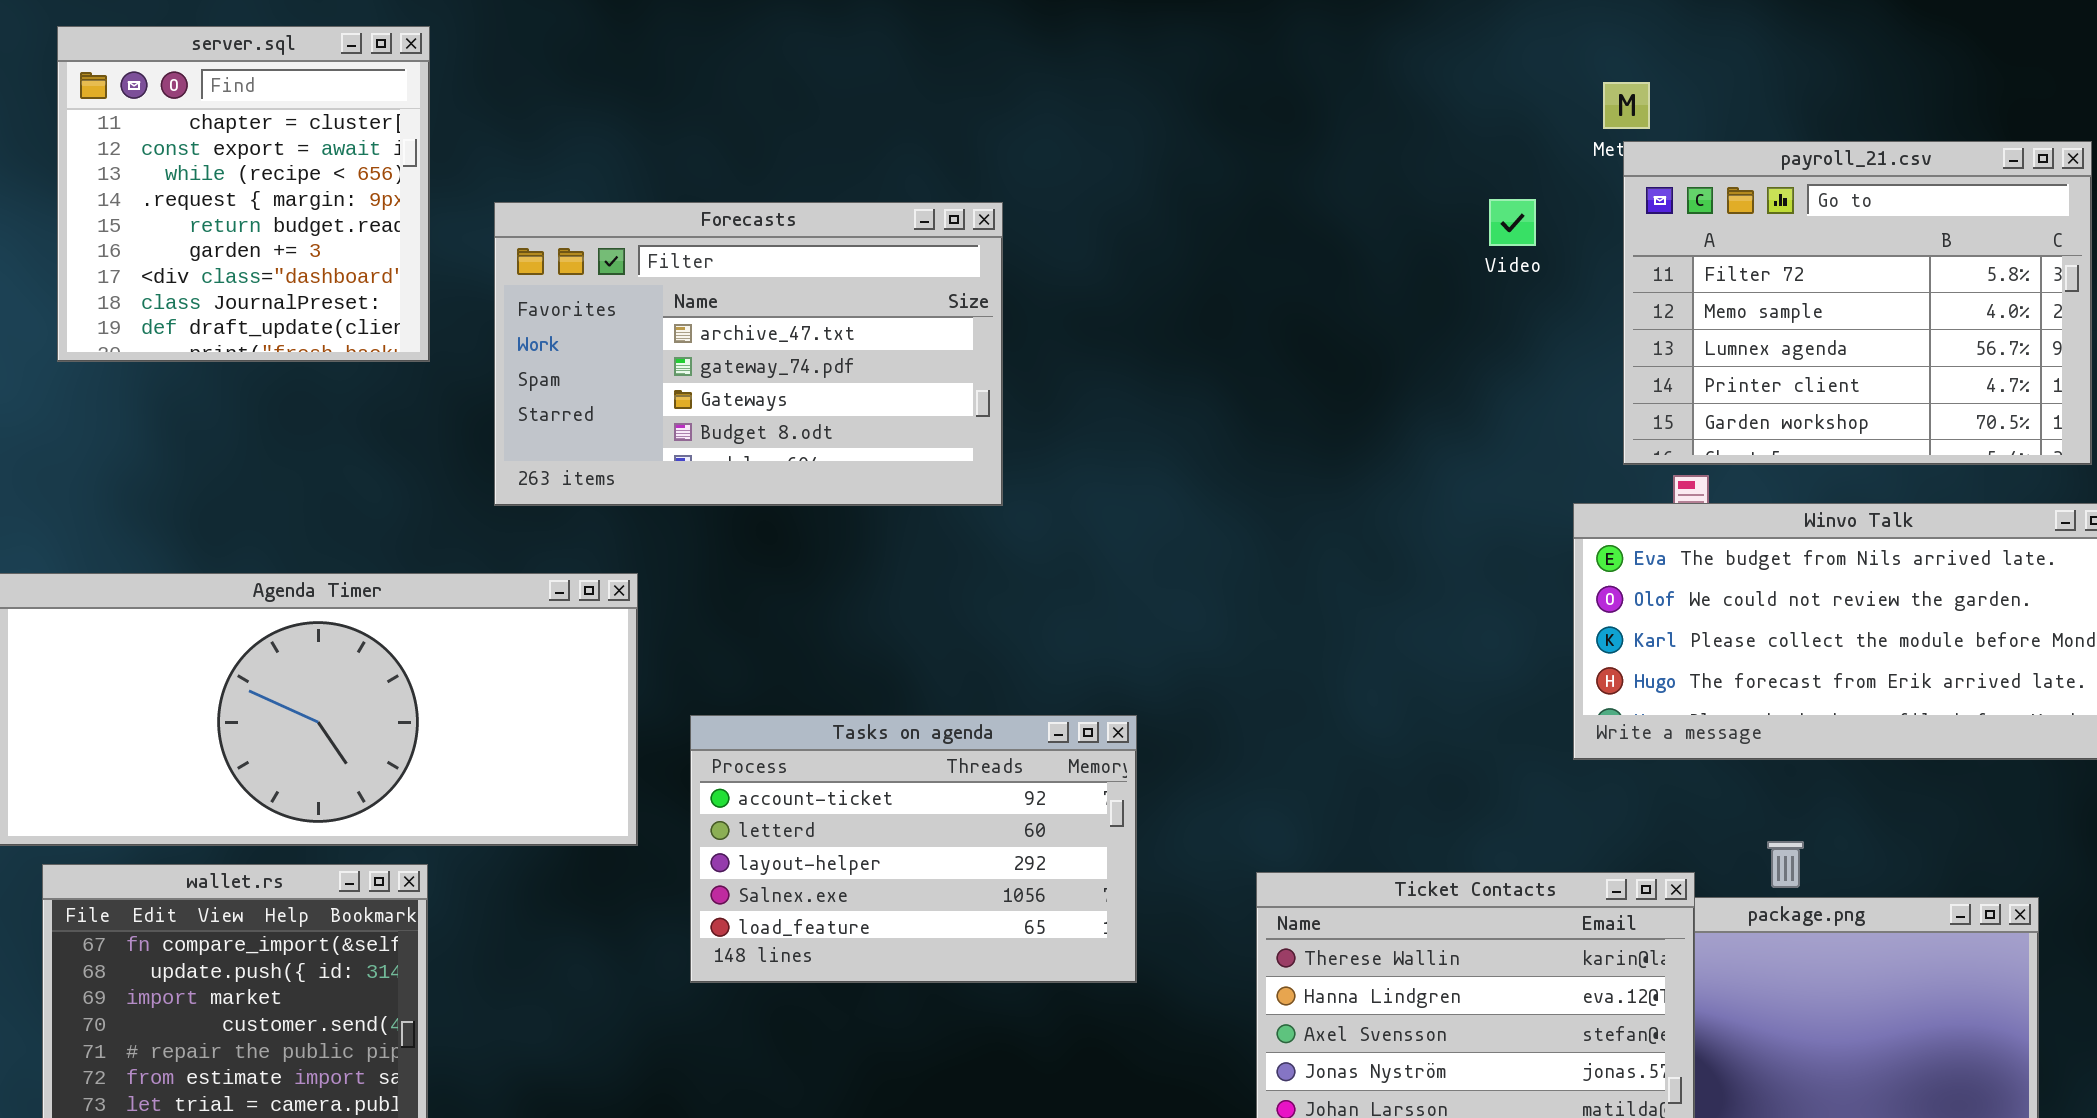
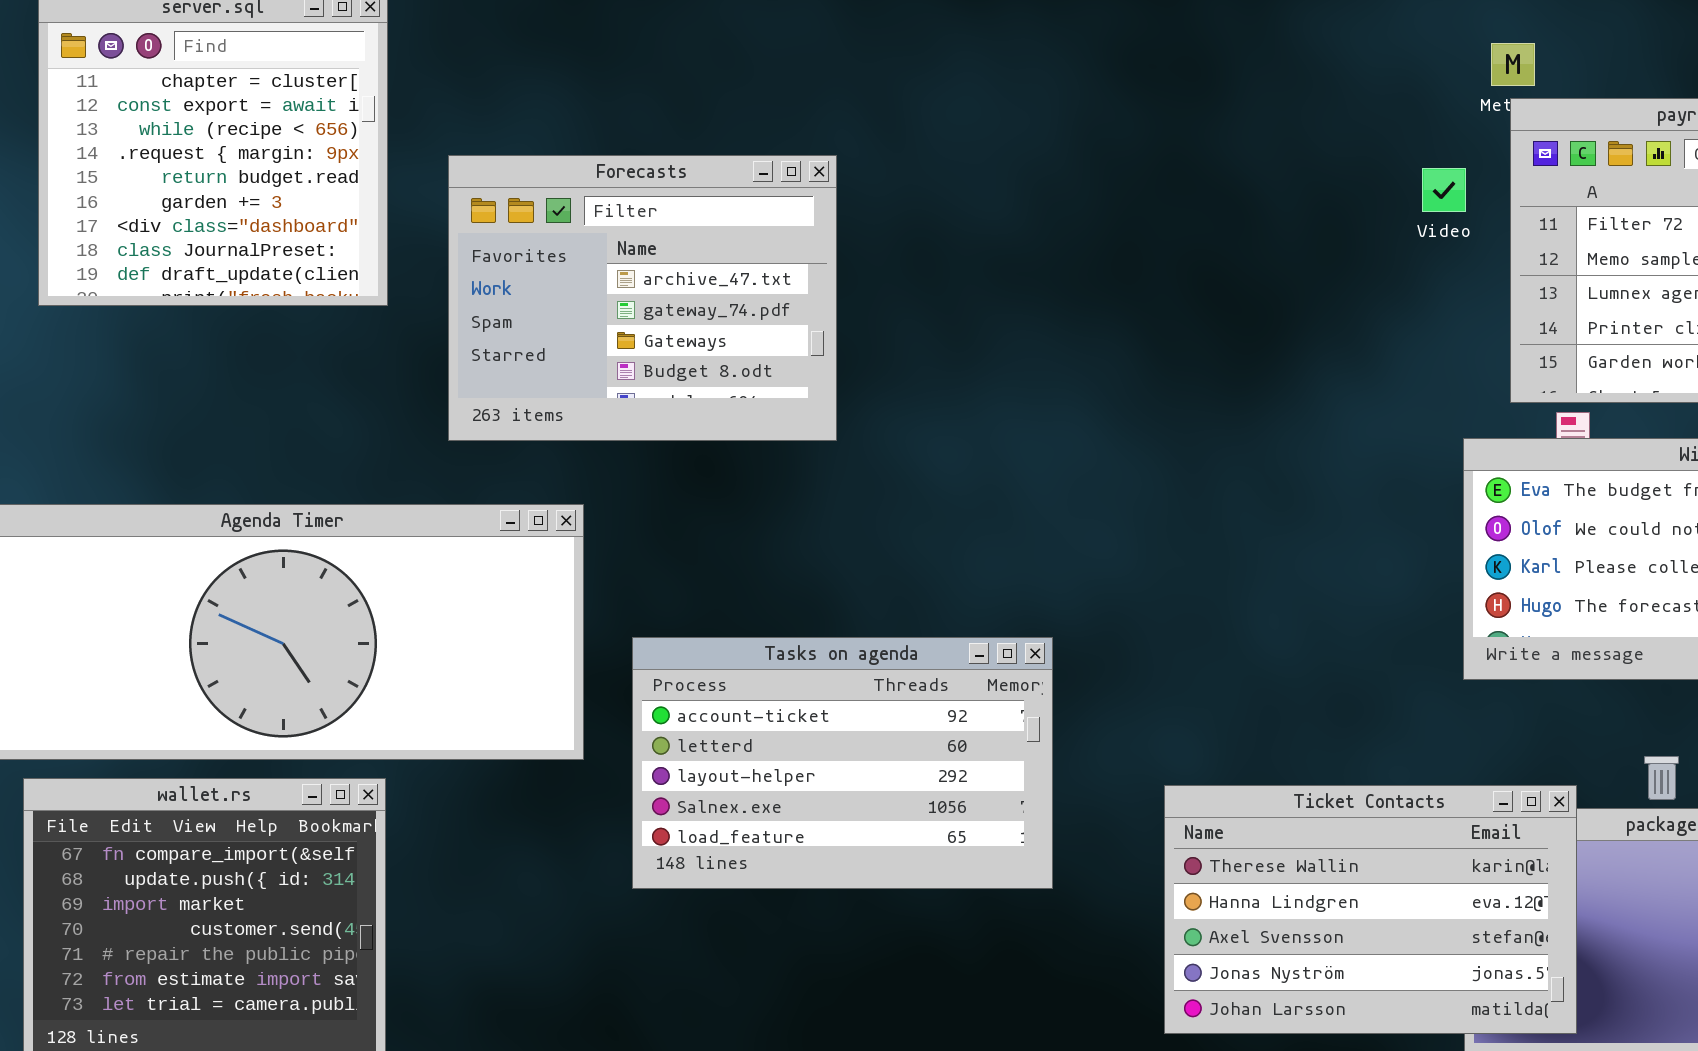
Video: [1489,199,1536,246] -> [1422,168,1466,212], moved
Forecasts: [494,202,1003,506] -> [448,155,837,441], resized

